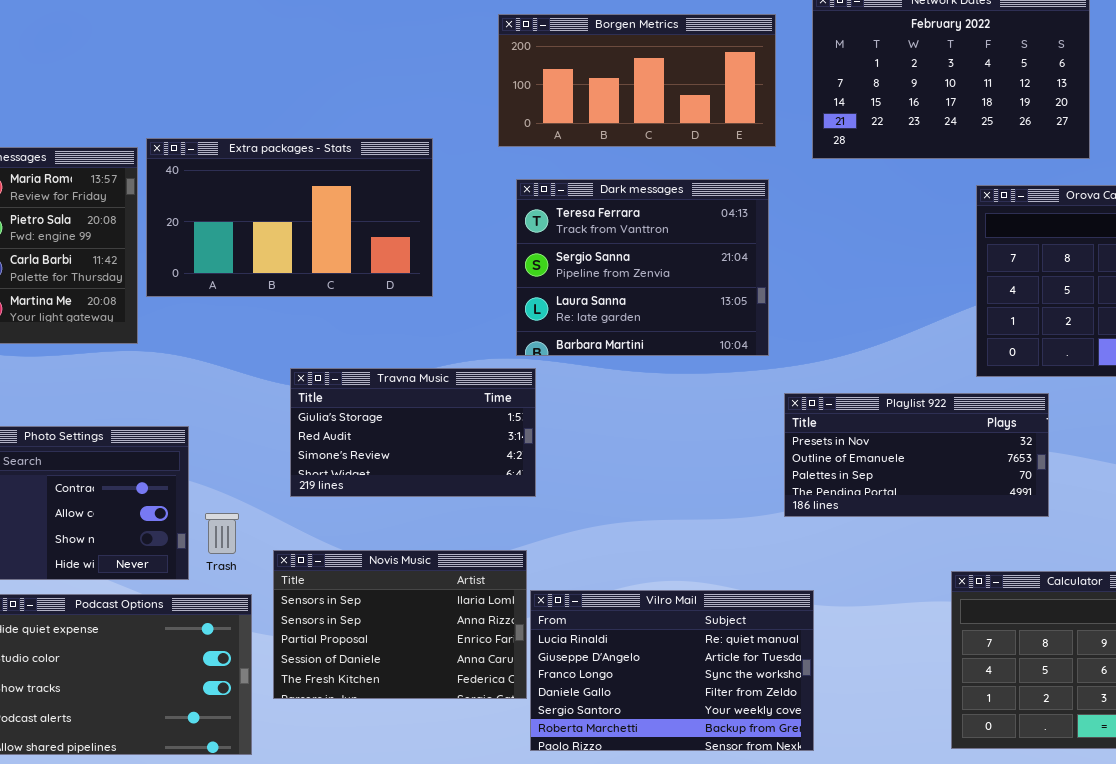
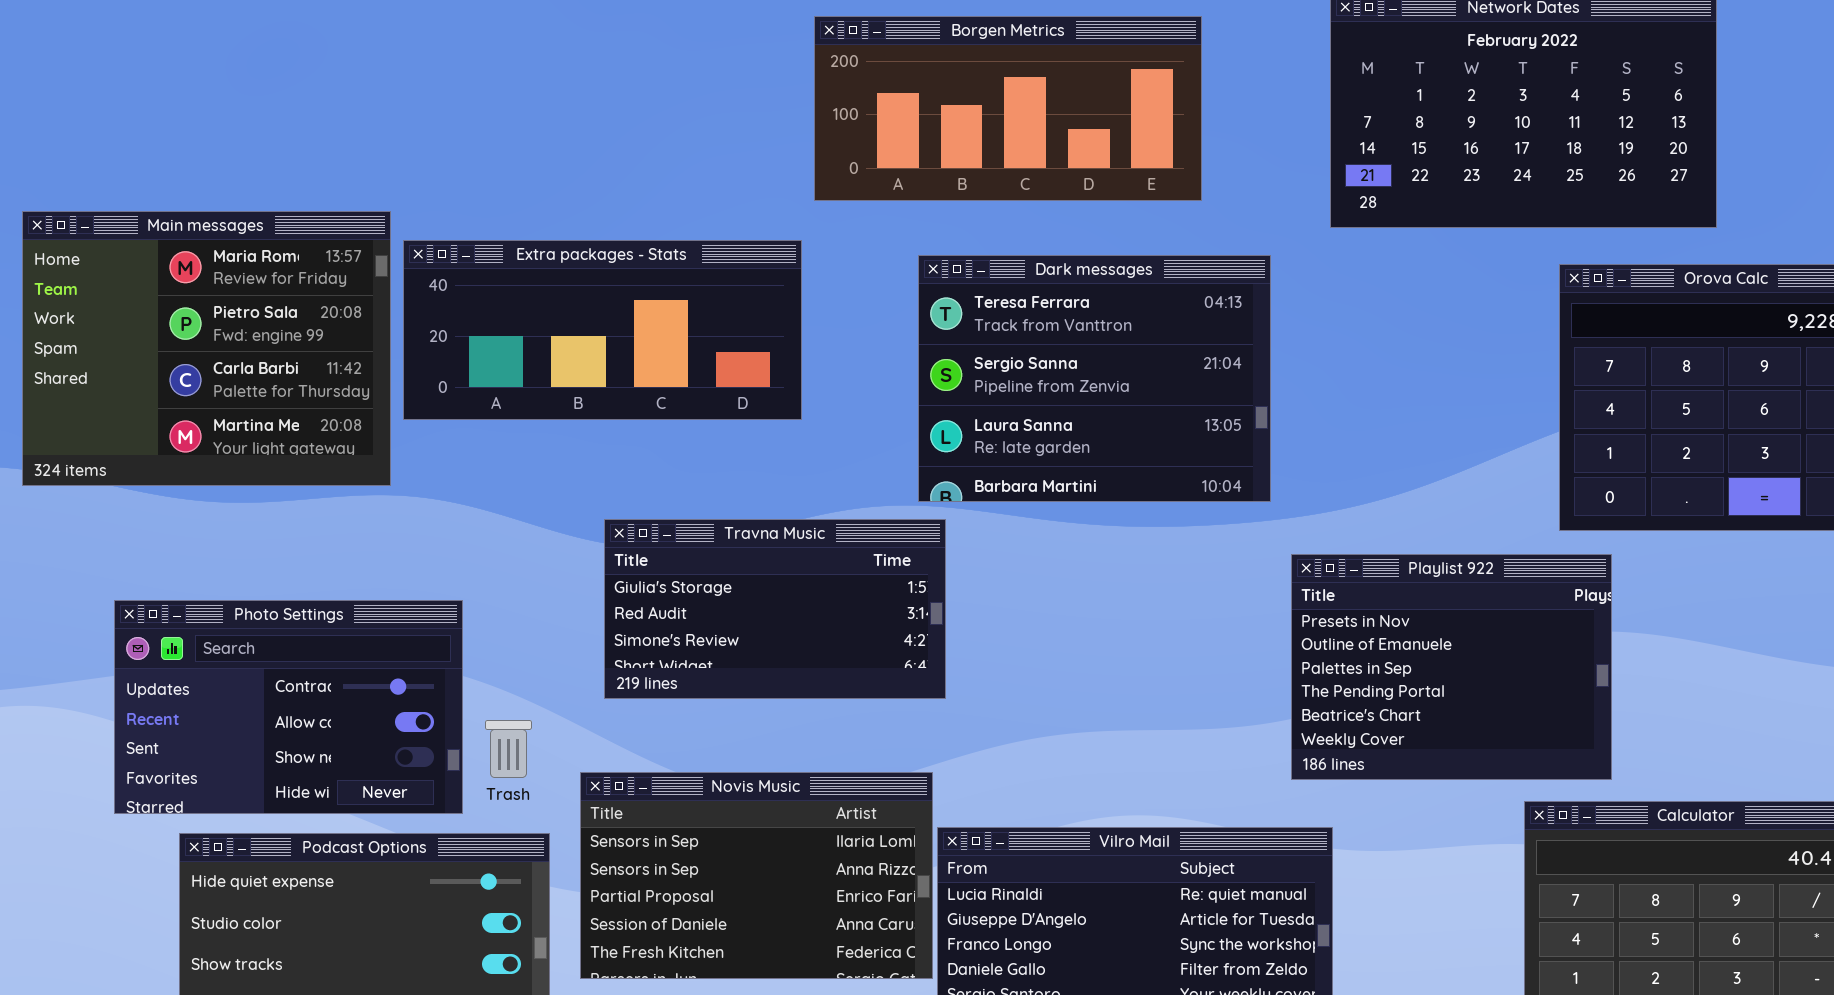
Borgen Metrics: [498,14,776,147] -> [814,16,1202,201], moved
Extra packages - Stats: [146,138,433,297] -> [403,240,802,420], resized
Playlist 922: [784,393,1049,517] -> [1291,554,1612,780], resized

